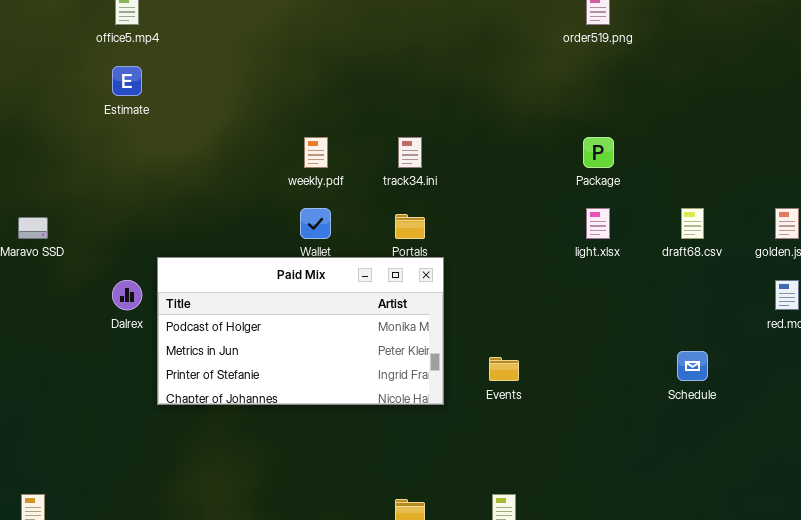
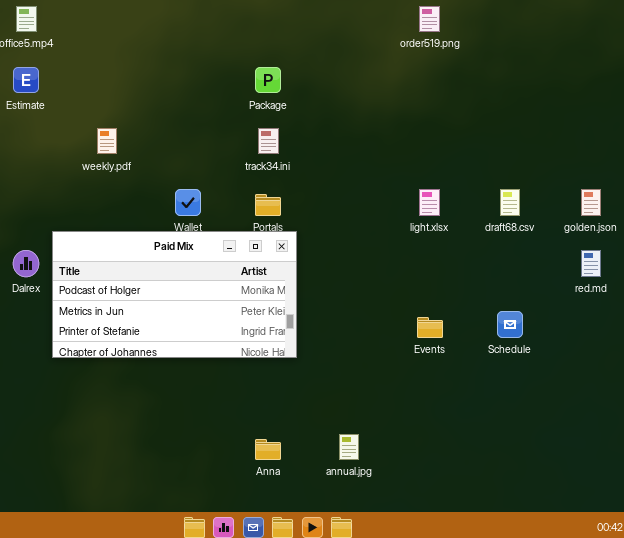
weekly.pdf: [304,137,328,168] -> [97,128,117,154], moved
Package: [583,137,614,168] -> [255,67,281,93], moved
Events: [489,357,519,381] -> [417,317,443,338], moved

